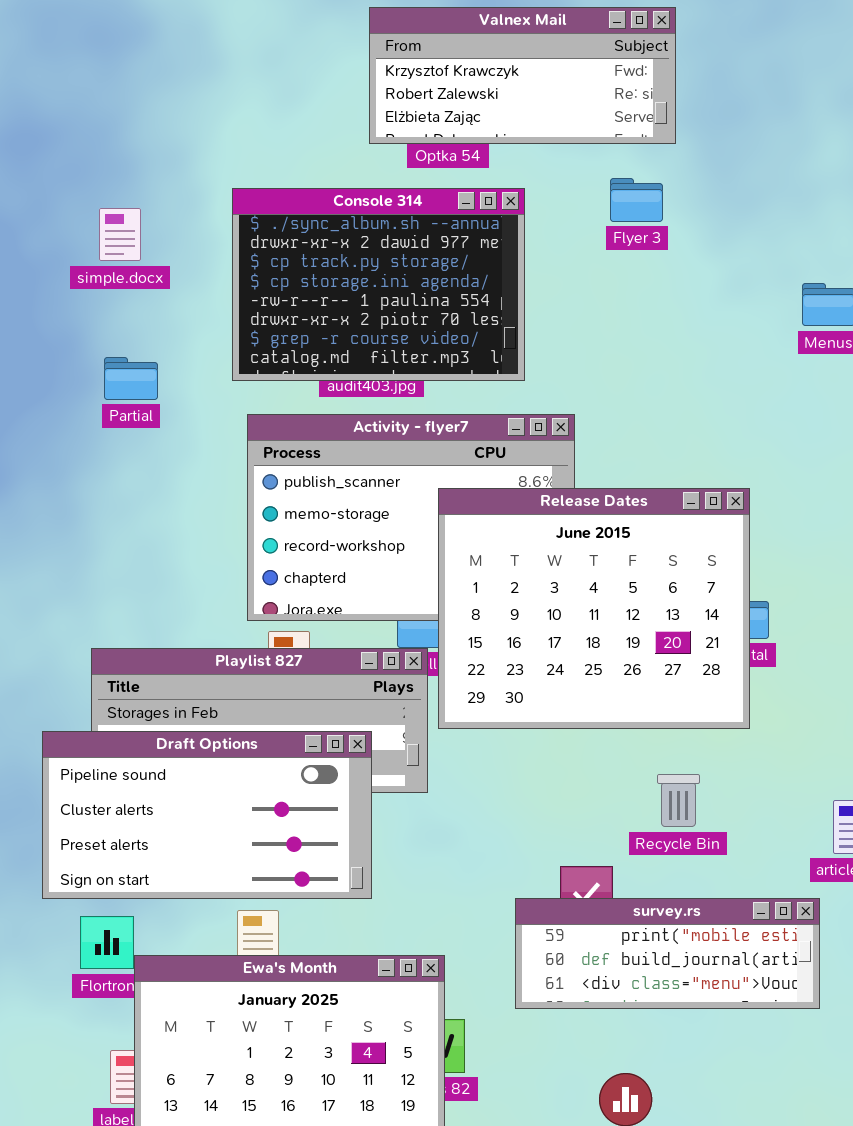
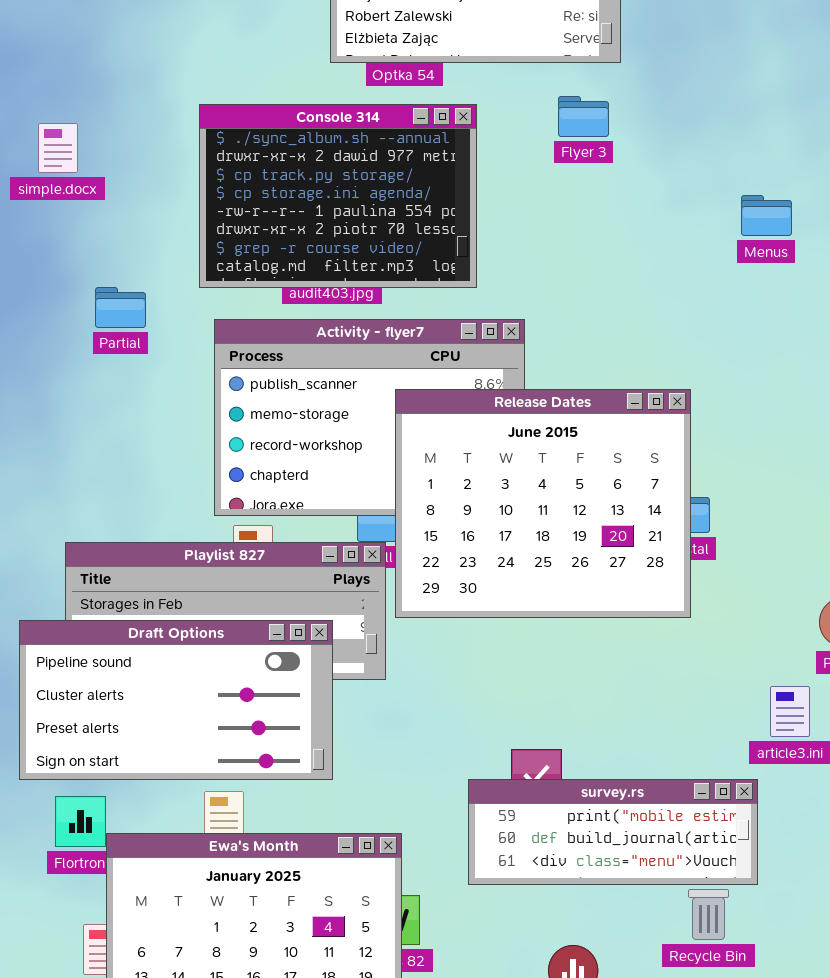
simple.docx: [99,208,141,261] -> [38,123,78,173], moved
Partial: [104,357,158,400] -> [95,287,146,328], moved
Recycle Bin: [657,774,700,827] -> [688,889,729,940], moved

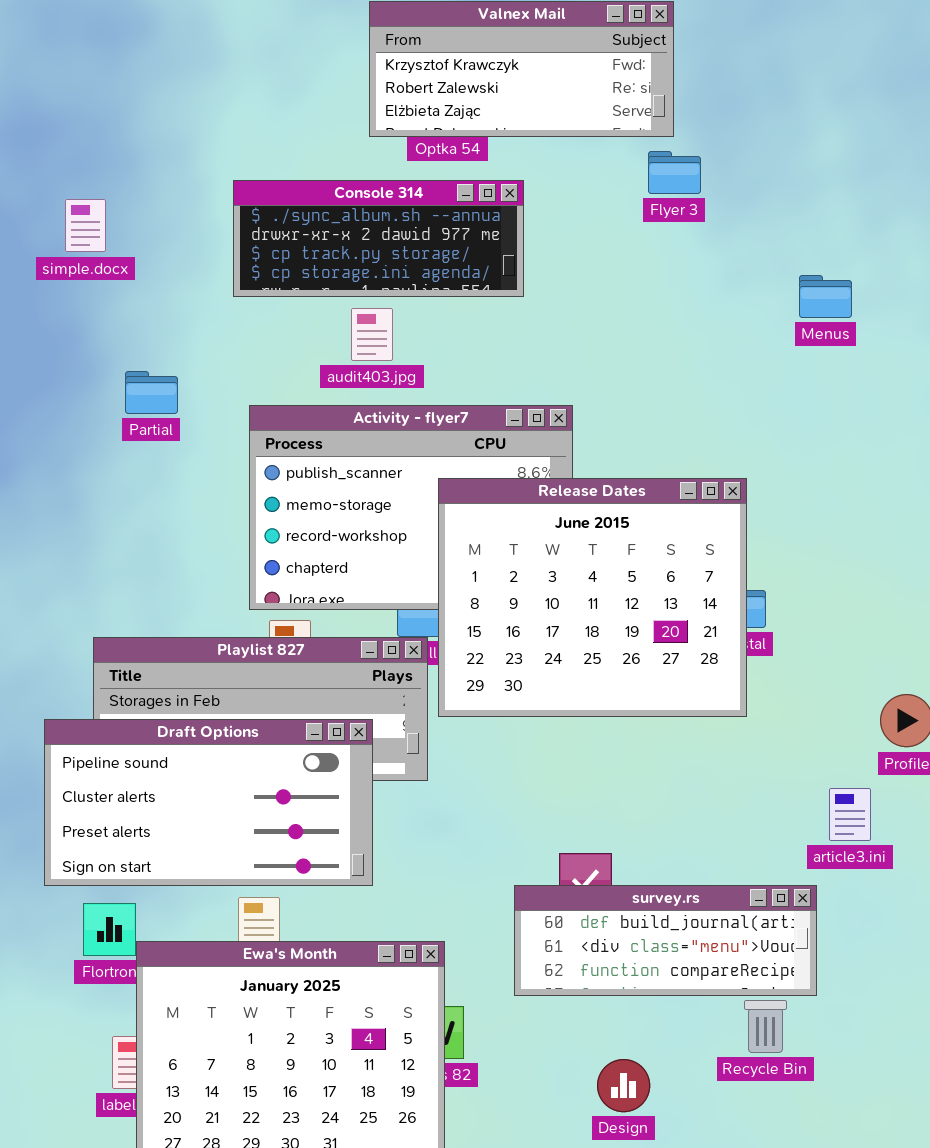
Flyer 3: [558,96,609,137] -> [648,151,701,194], moved
Console 314: [199,104,477,288] -> [233,180,524,297], resized
survey.rs: [468,779,758,885] -> [514,885,817,996], scrolled down 1 row

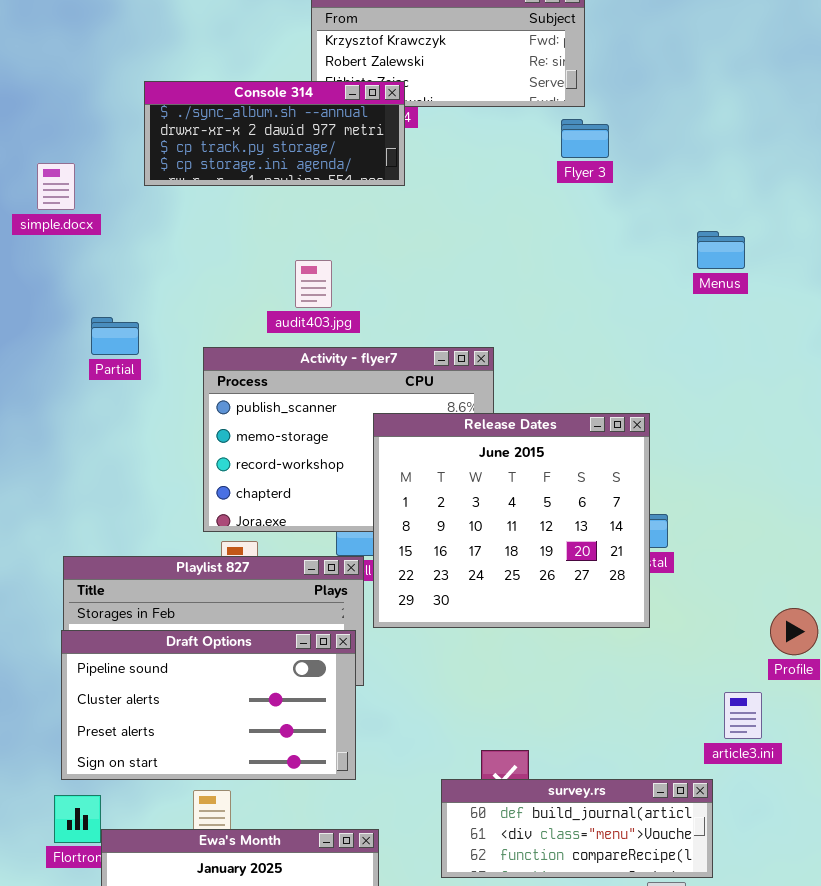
Console 314: [233,180,524,297] -> [144,81,405,186], moved
Draft Options: [44,719,373,886] -> [61,630,356,780], moved

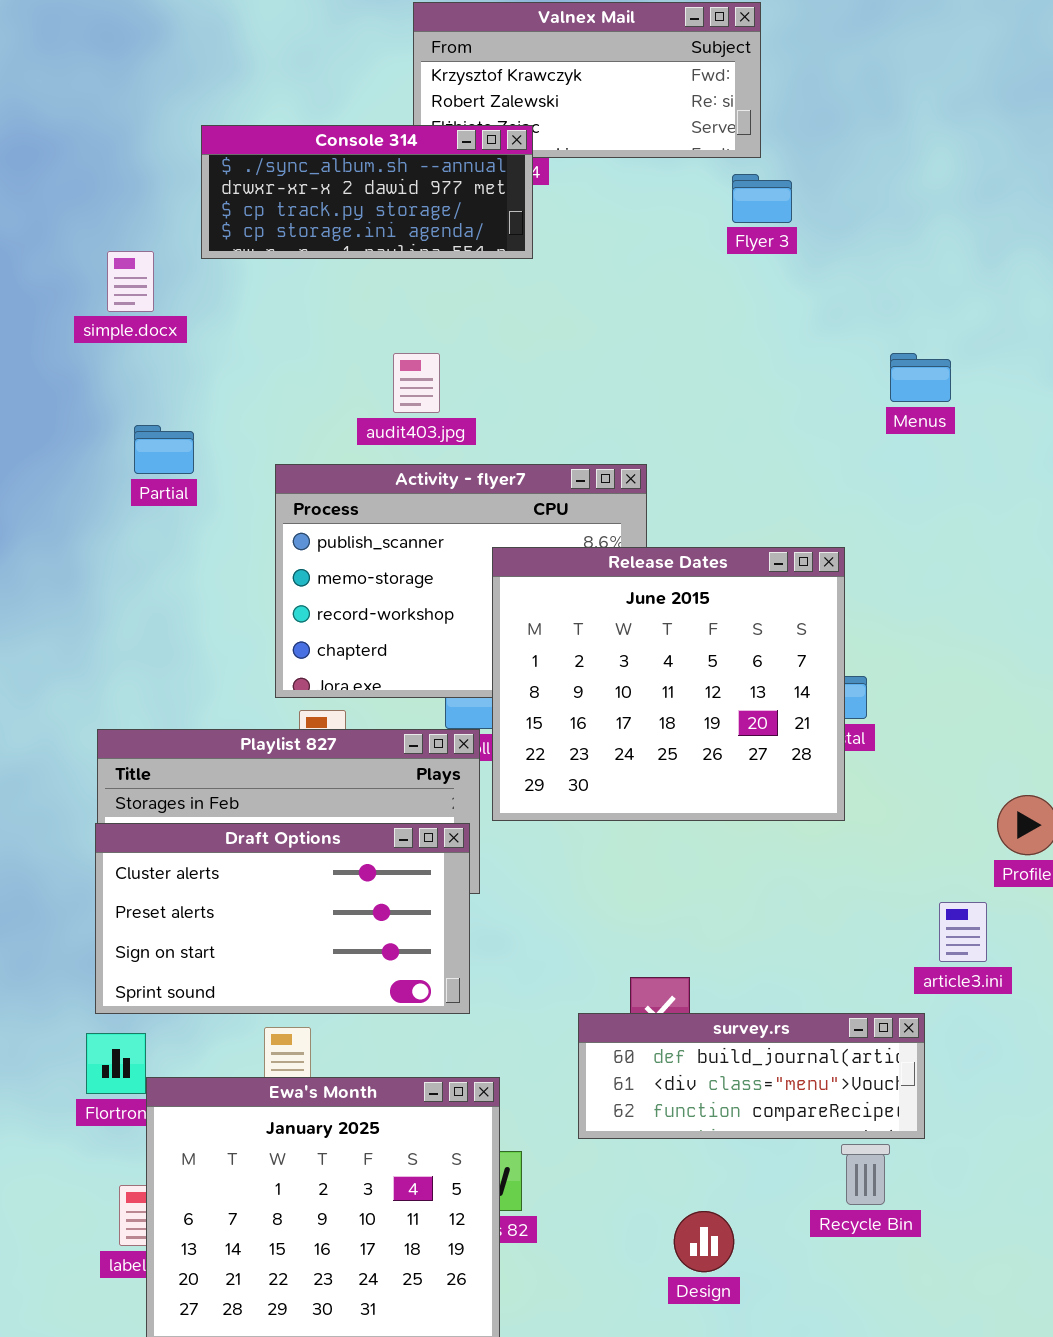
simple.docx: [37,163,75,210] -> [107,251,154,312], moved
Menus: [697,231,745,269] -> [890,353,951,402], moved
Draft Options: [61,630,356,780] -> [95,823,470,1014], scrolled down 1 row

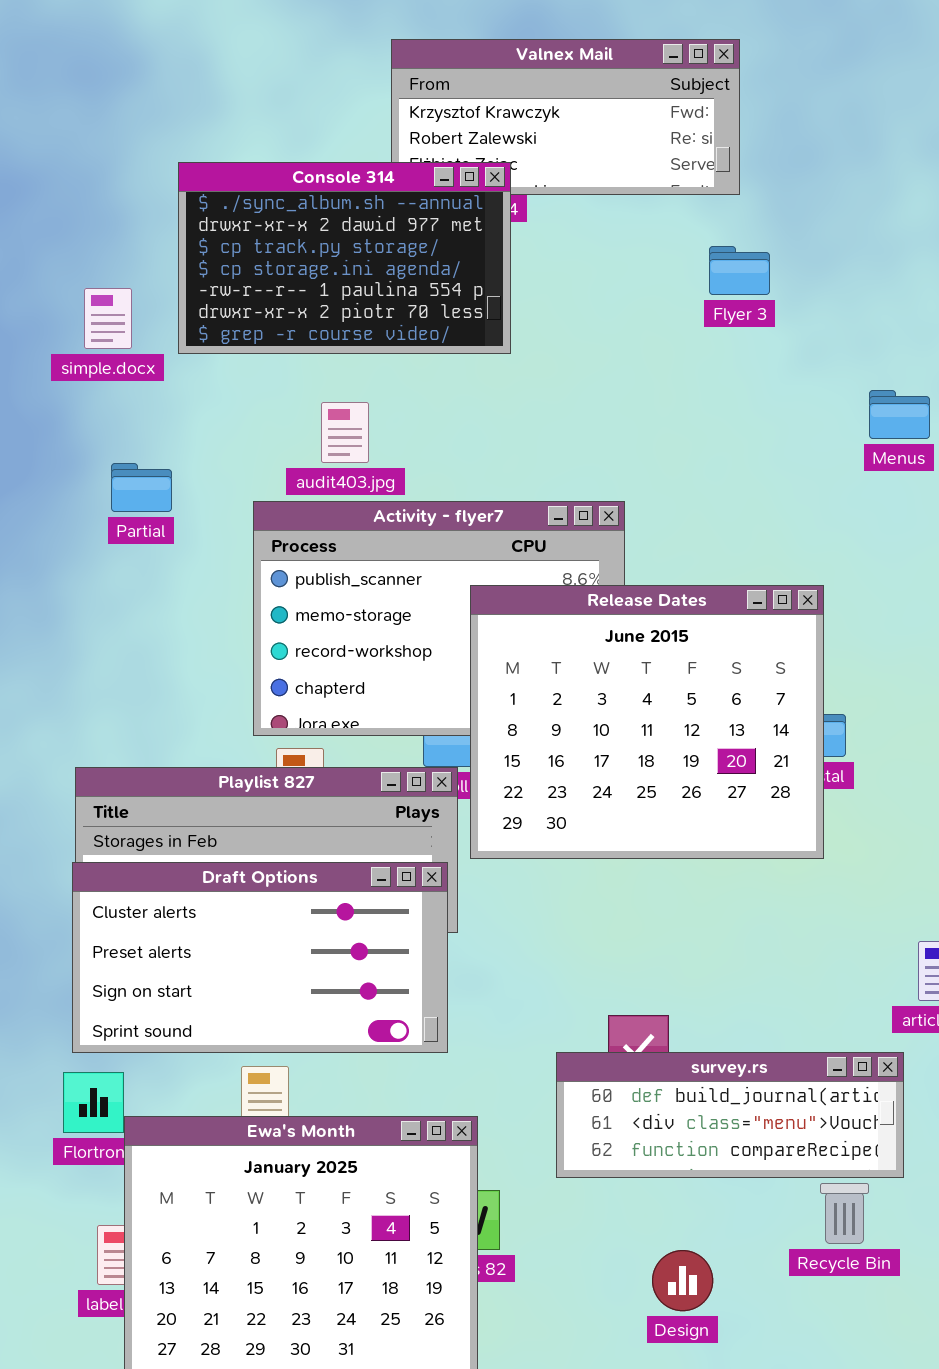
Console 314: [201,125,533,259] -> [178,162,511,354], resized
Flyer 3: [732,174,792,223] -> [709,246,770,295], moved
audit403.jpg: [393,353,440,413] -> [321,402,369,463], moved

